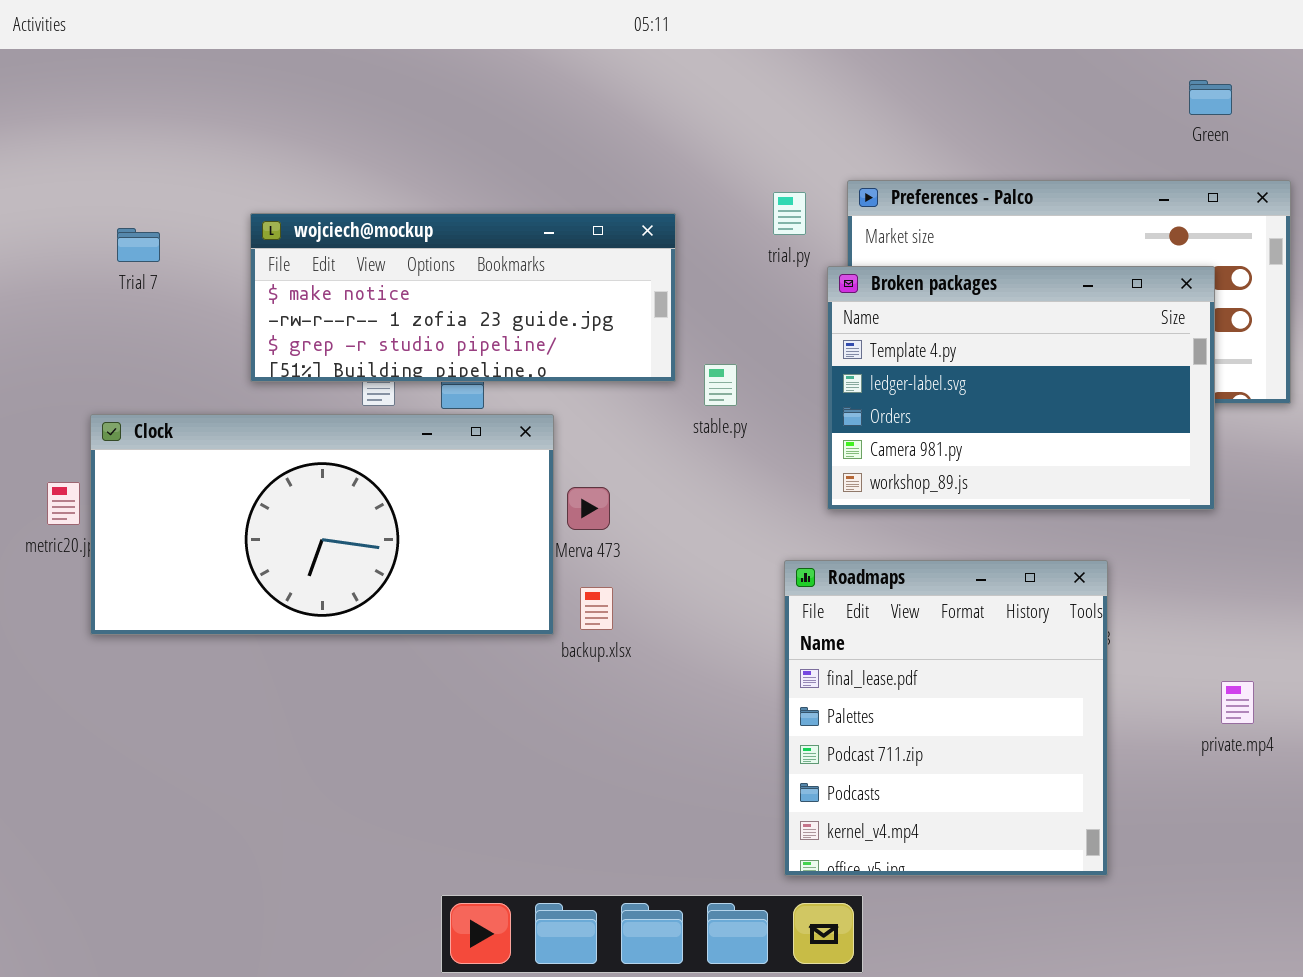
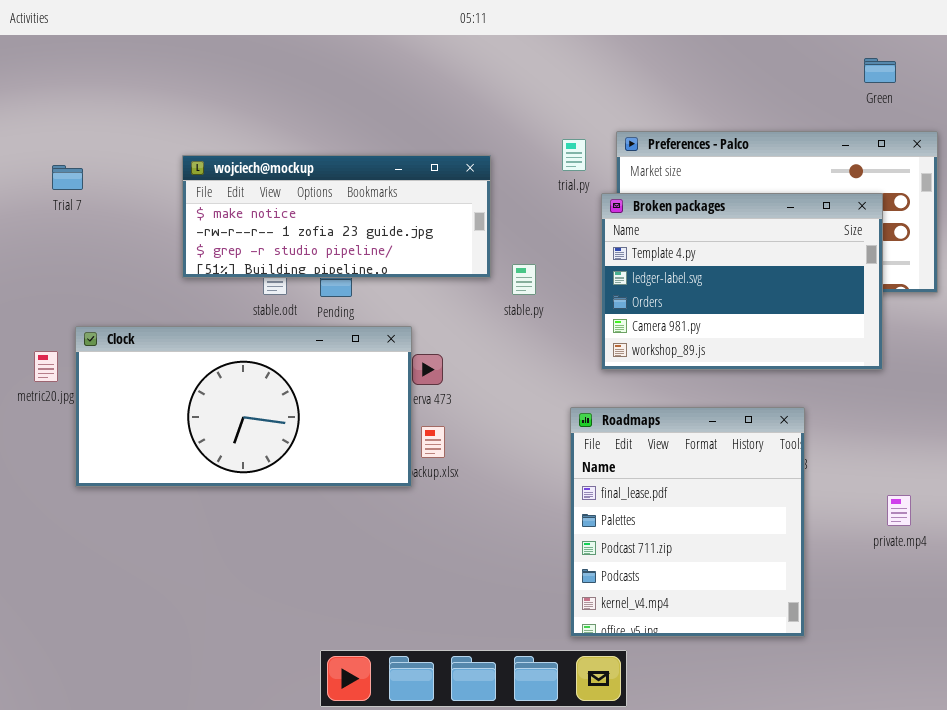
Trial 7: [117,228,160,262] -> [52,165,83,190], moved
Clock: [90,414,554,635] -> [75,326,412,487], moved

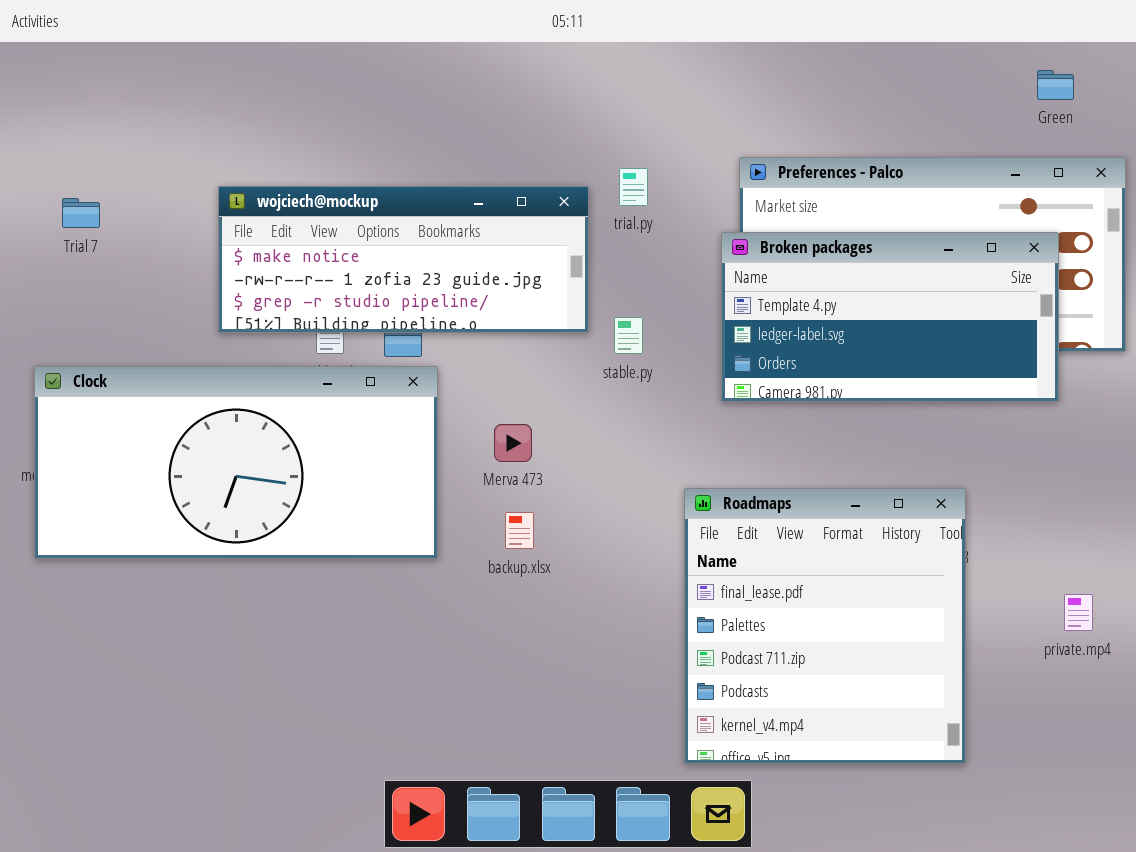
trial.py: [562,139,586,171] -> [619,168,648,206], moved
Broken packages: [601,193,883,370] -> [721,232,1059,402], resized
Clock: [75,326,412,487] -> [34,366,438,559], moved

